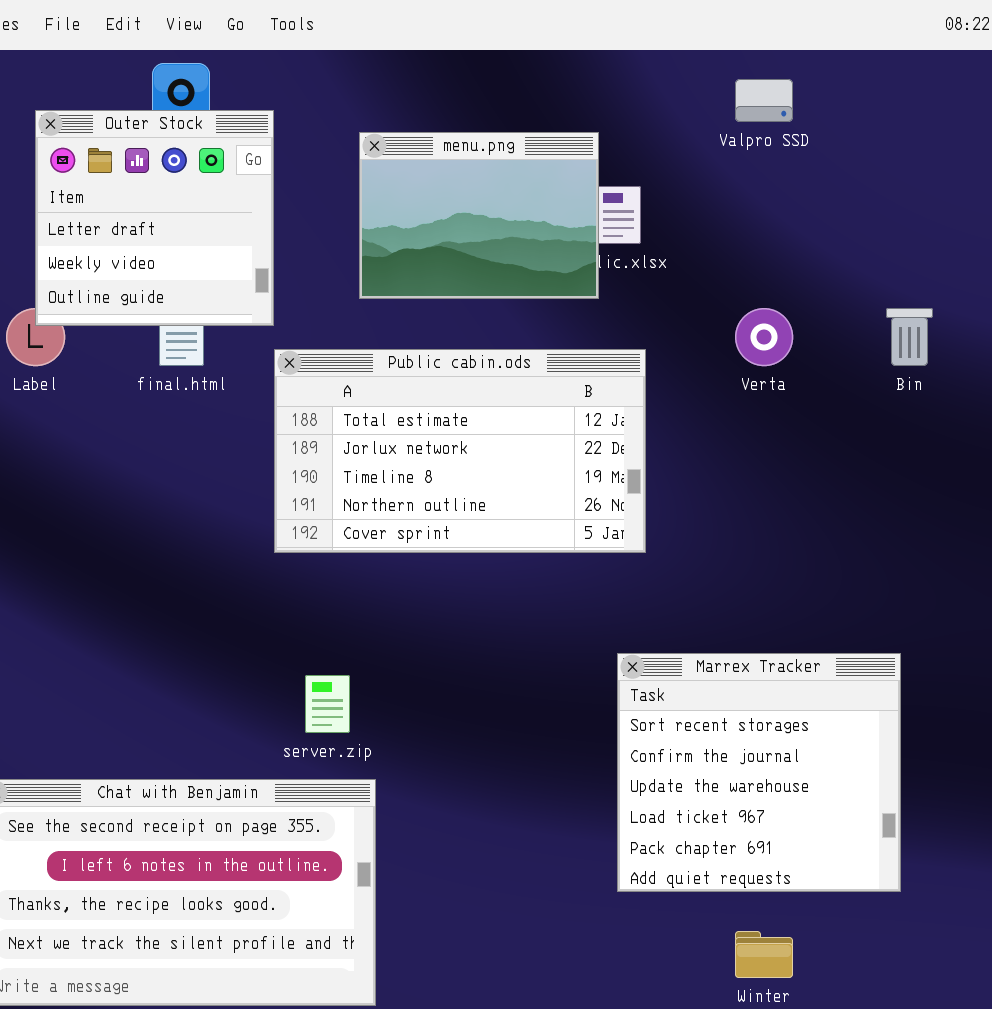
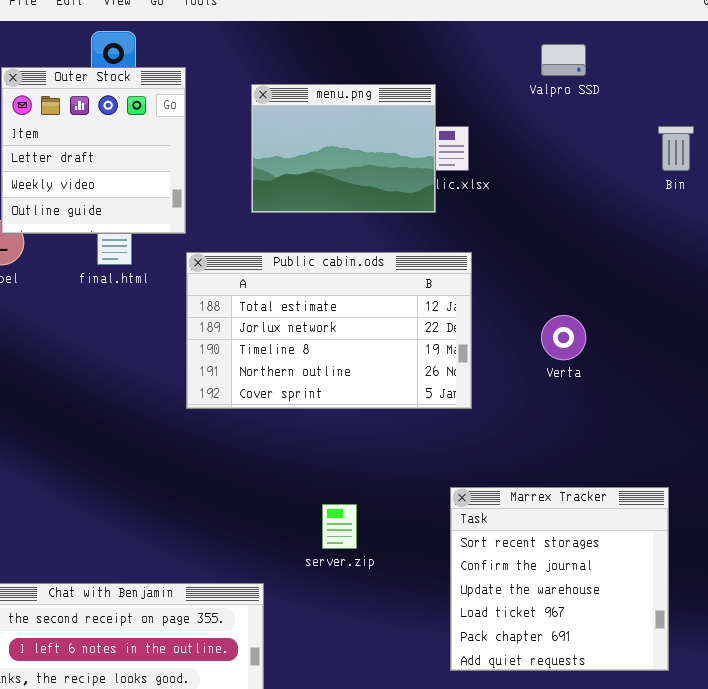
Verta: [735,308,793,366] -> [541,315,586,360], moved
Bin: [886,308,933,366] -> [658,126,694,171], moved
server.zip: [305,675,350,733] -> [322,504,357,549], moved

